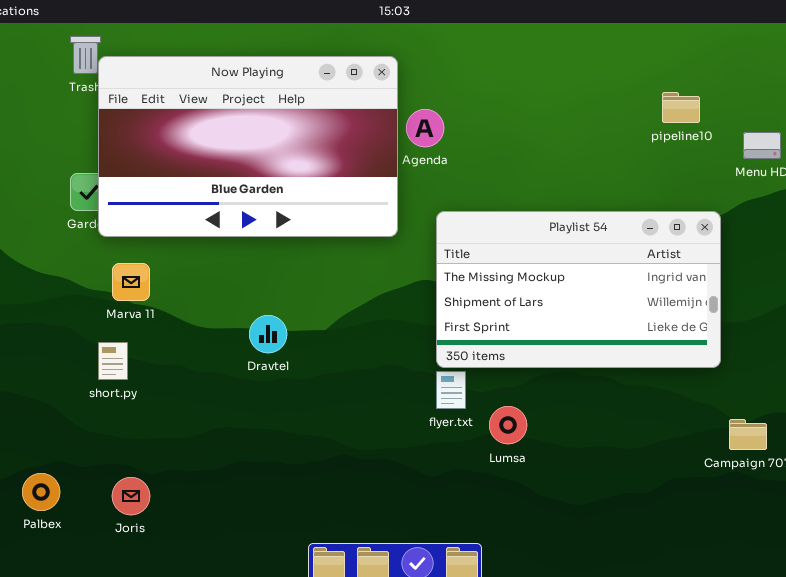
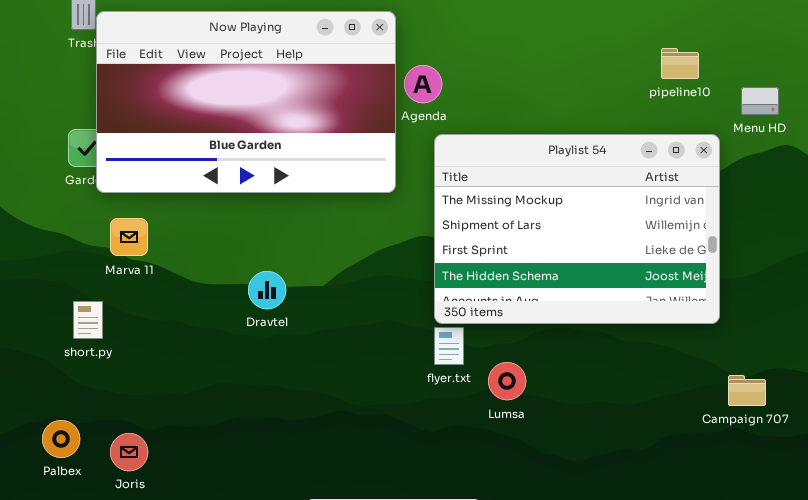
Playlist 54: [436,211,721,368] -> [434,134,720,324], resized
short.py: [98,342,128,380] -> [73,301,103,339], moved
Palbex: [22,473,60,511] -> [42,420,80,458], moved

